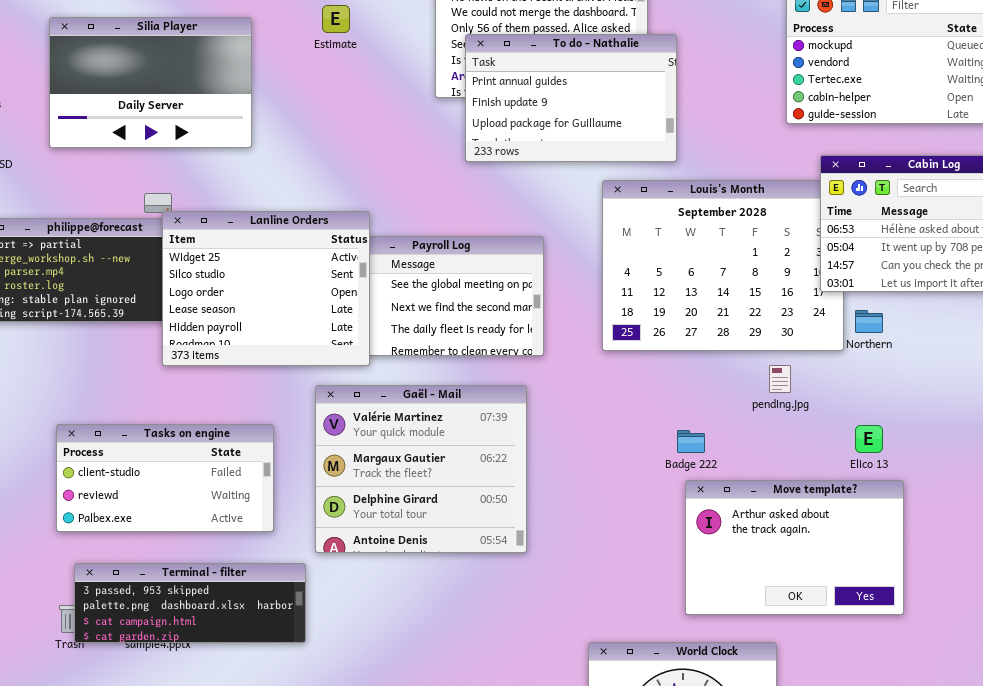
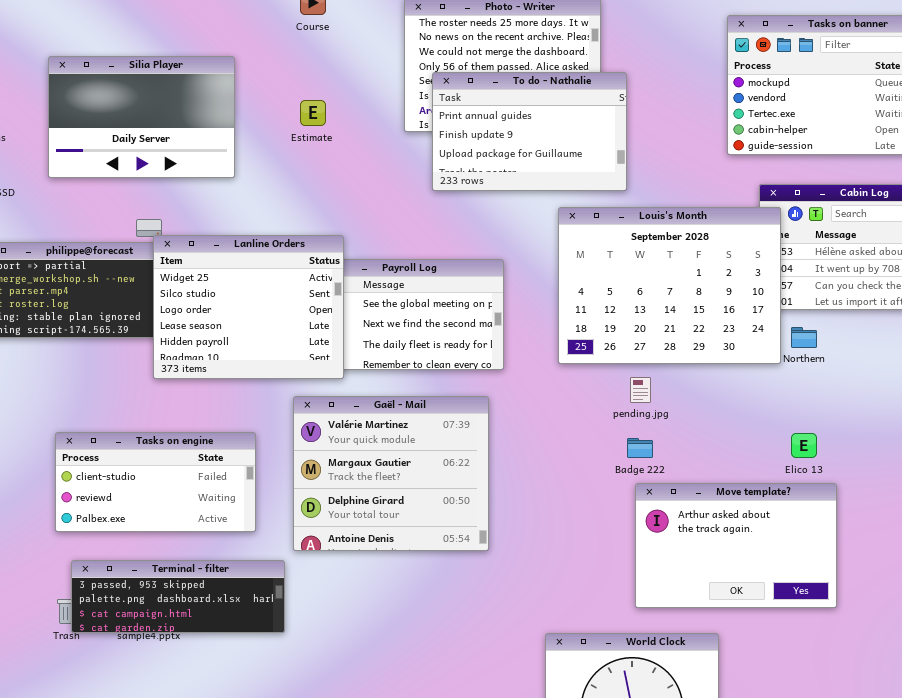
Estimate: [322,5,350,33] -> [300,100,326,126], moved
Louis's Month: [602,180,844,351] -> [558,207,781,364], raised
pending.jpg: [769,365,791,393] -> [630,377,651,403], moved

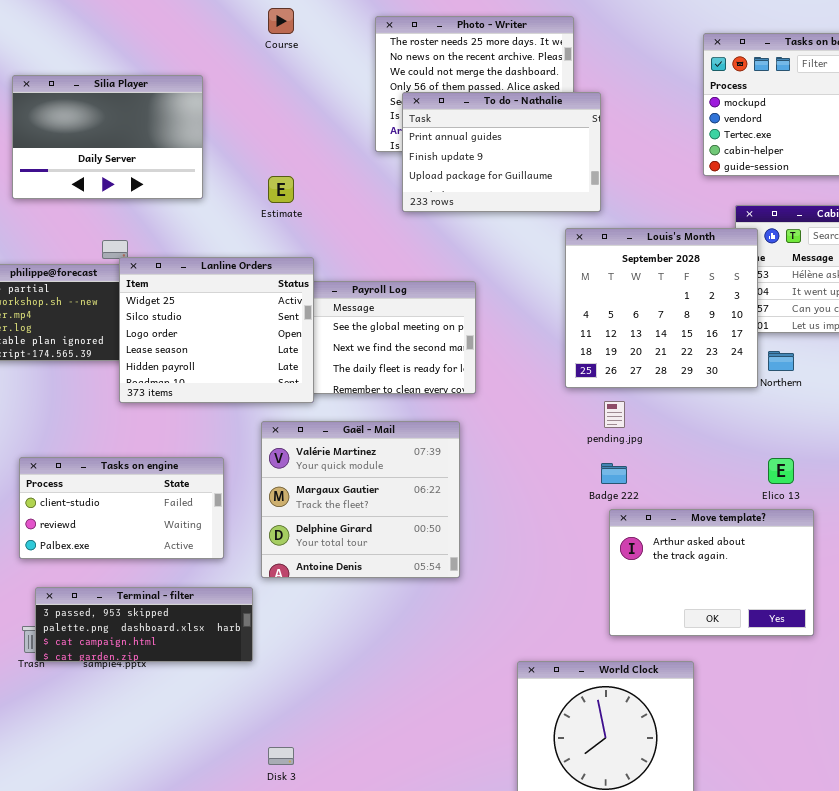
Estimate: [300,100,326,126] -> [268,176,294,203], moved
Louis's Month: [558,207,781,364] -> [565,228,758,388], resized

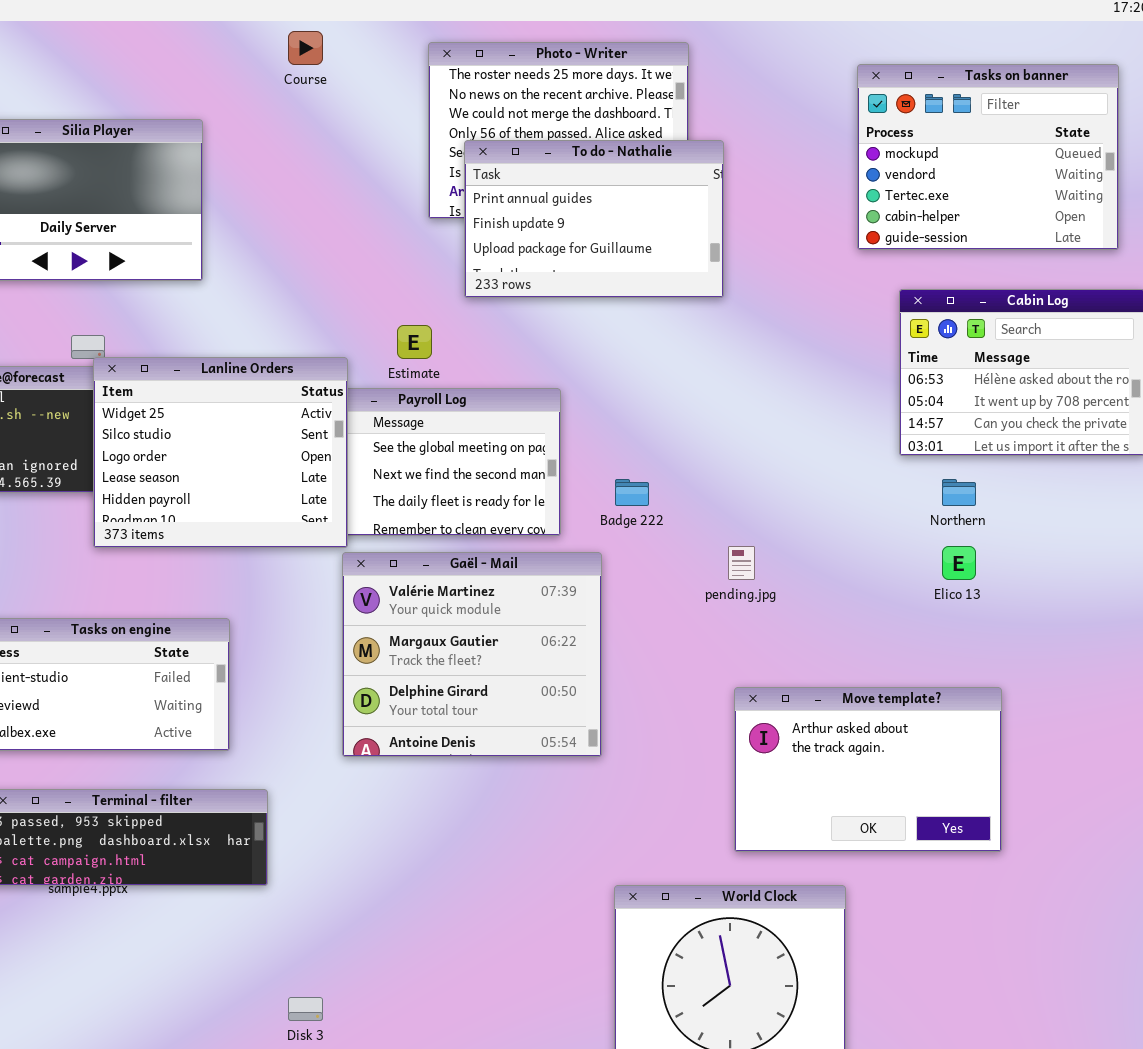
Estimate: [268,176,294,203] -> [397,325,432,359], moved
Louis's Month: [565,228,758,388] -> none, closed
Gaël - Mail: [261,421,460,578] -> [342,552,602,757], moved
Elico 13: [768,458,794,484] -> [942,546,976,580], moved
Badge 222: [601,463,627,484] -> [615,479,649,506], moved

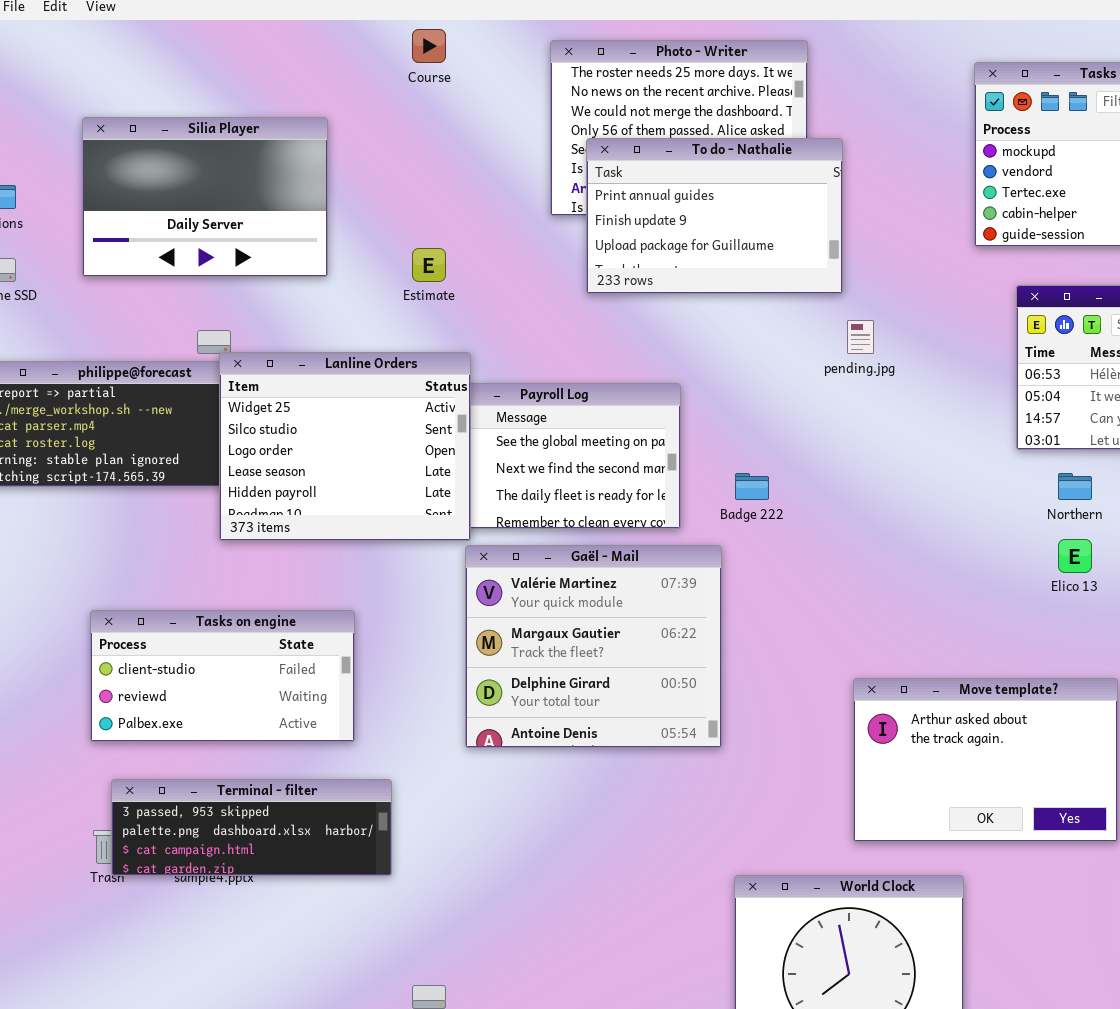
Estimate: [397,325,432,359] -> [412,248,446,282], moved
pending.jpg: [728,546,755,580] -> [847,320,874,354], moved

